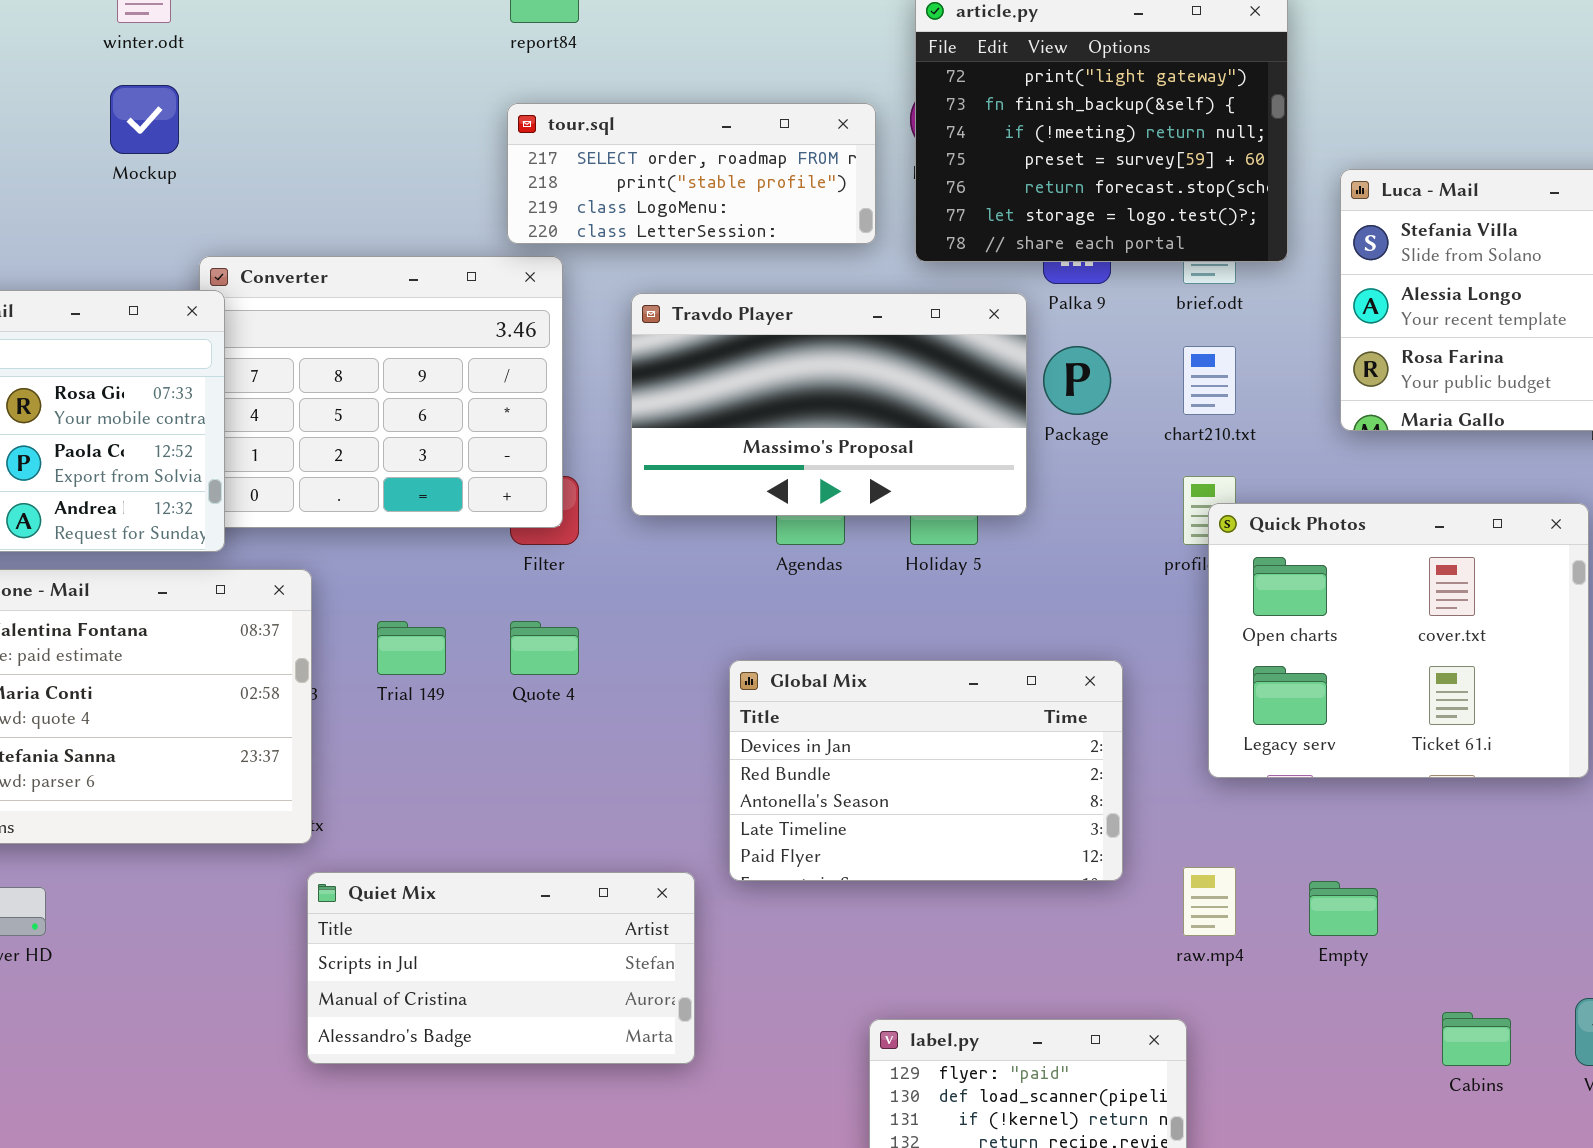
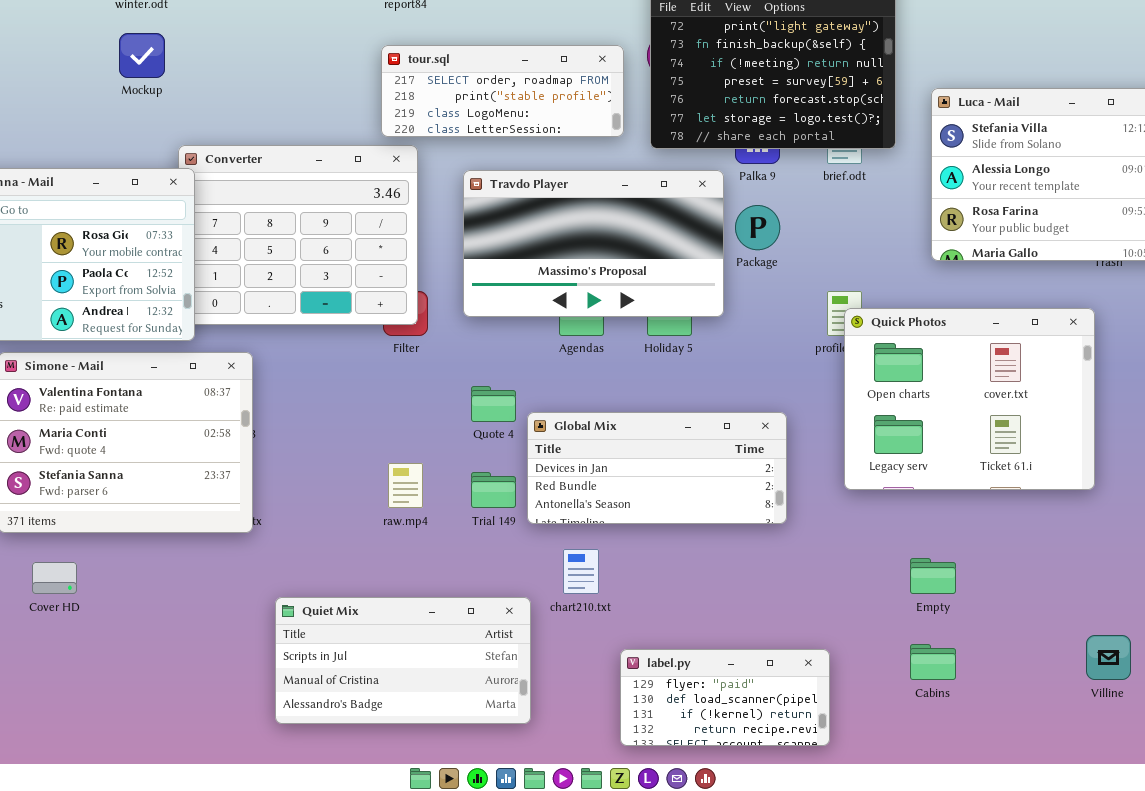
chart210.txt: [1183,346,1236,415] -> [563,549,599,594], moved
Trial 149: [377,621,446,675] -> [471,472,516,508], moved
Quote 4: [510,621,579,675] -> [471,386,516,422], moved
Global Mix: [729,660,1123,881] -> [527,412,787,524], resized
raw.mp4: [1183,867,1236,936] -> [388,463,423,508], moved
Quiet Mix: [307,872,695,1064] -> [275,597,531,724], moved
Cabins: [1442,1012,1511,1066] -> [910,644,956,680], moved

